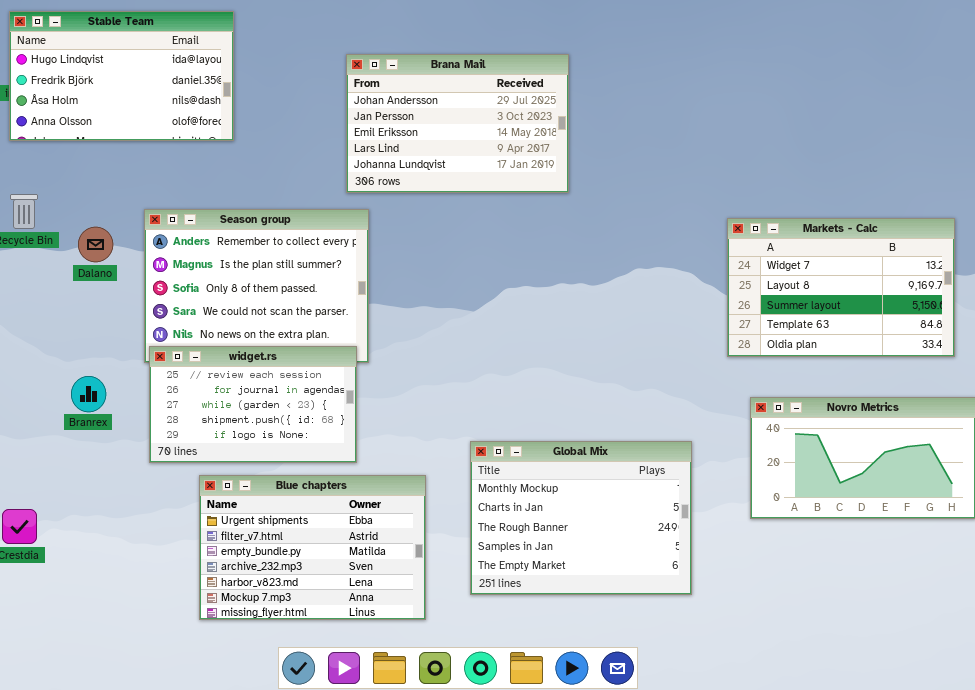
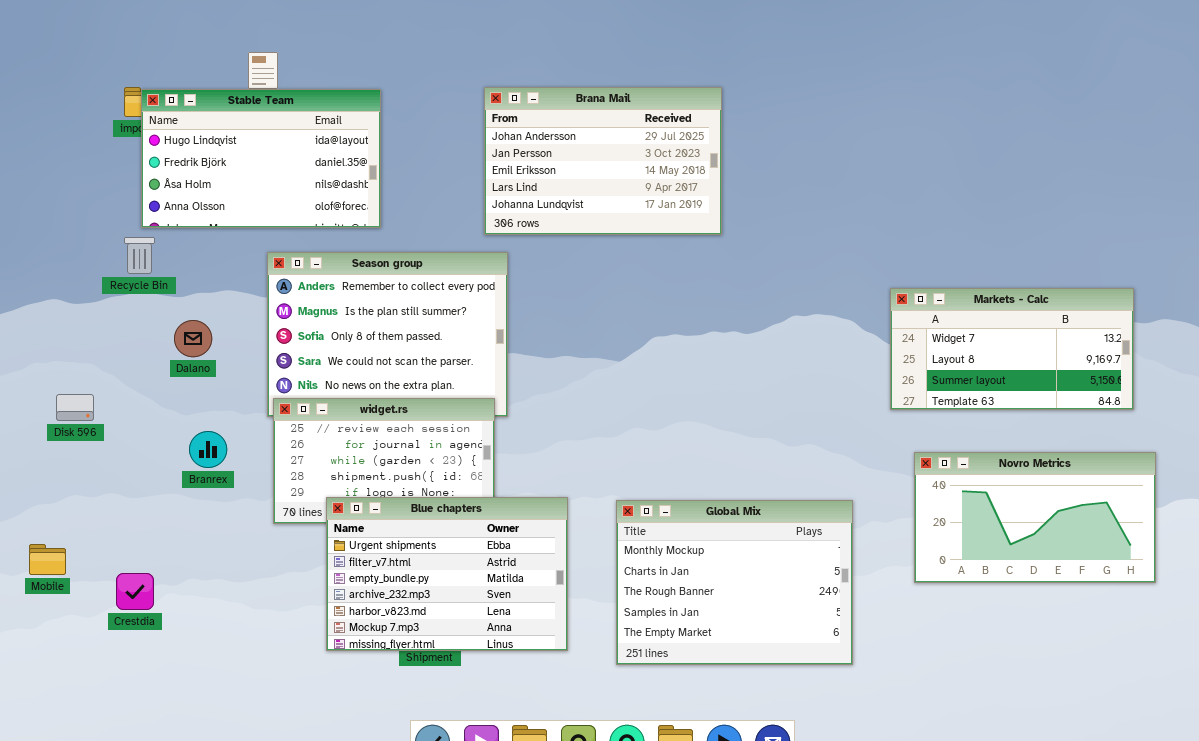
Stable Team: [9,11,234,141] -> [141,89,381,228], moved
Markets - Calc: [727,218,955,357] -> [890,288,1134,410], resized
Dalano: [78,227,113,262] -> [174,320,212,357], moved
Blue chapters: [199,475,426,620] -> [326,497,568,651], moved

